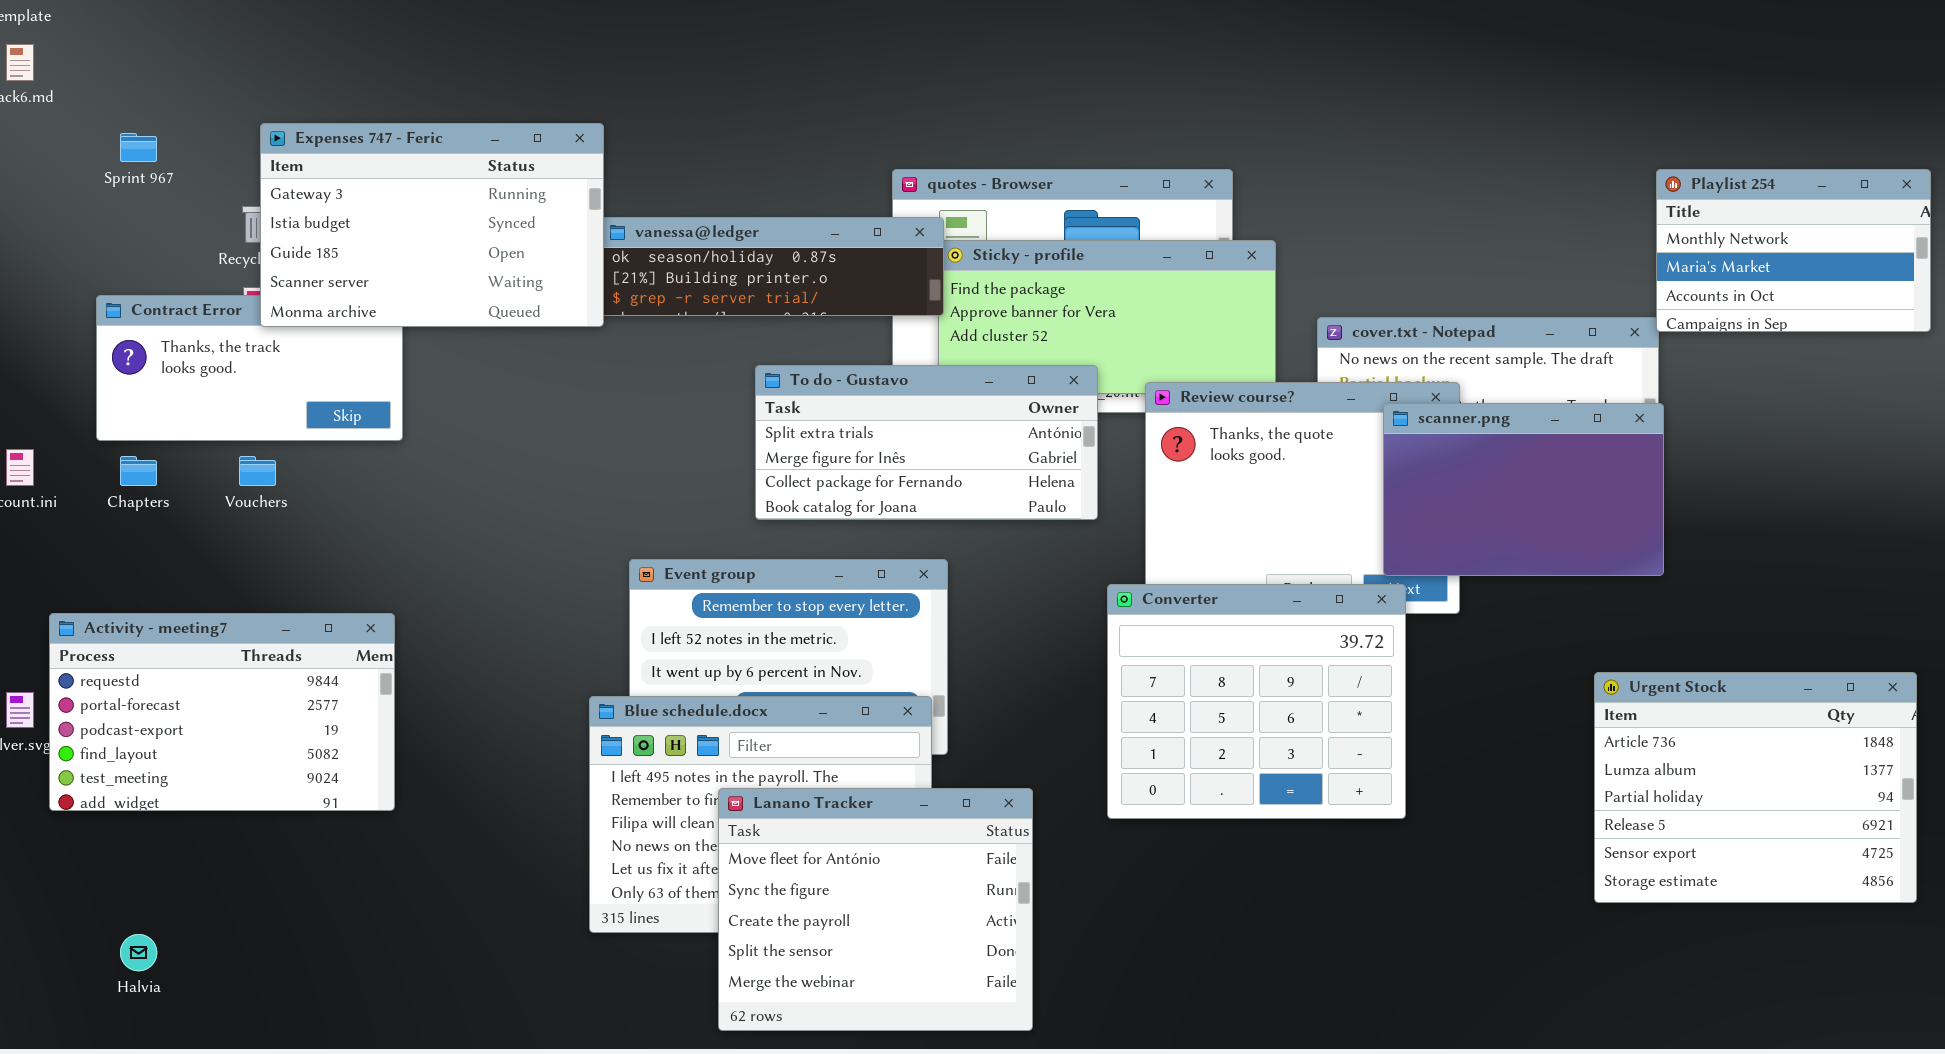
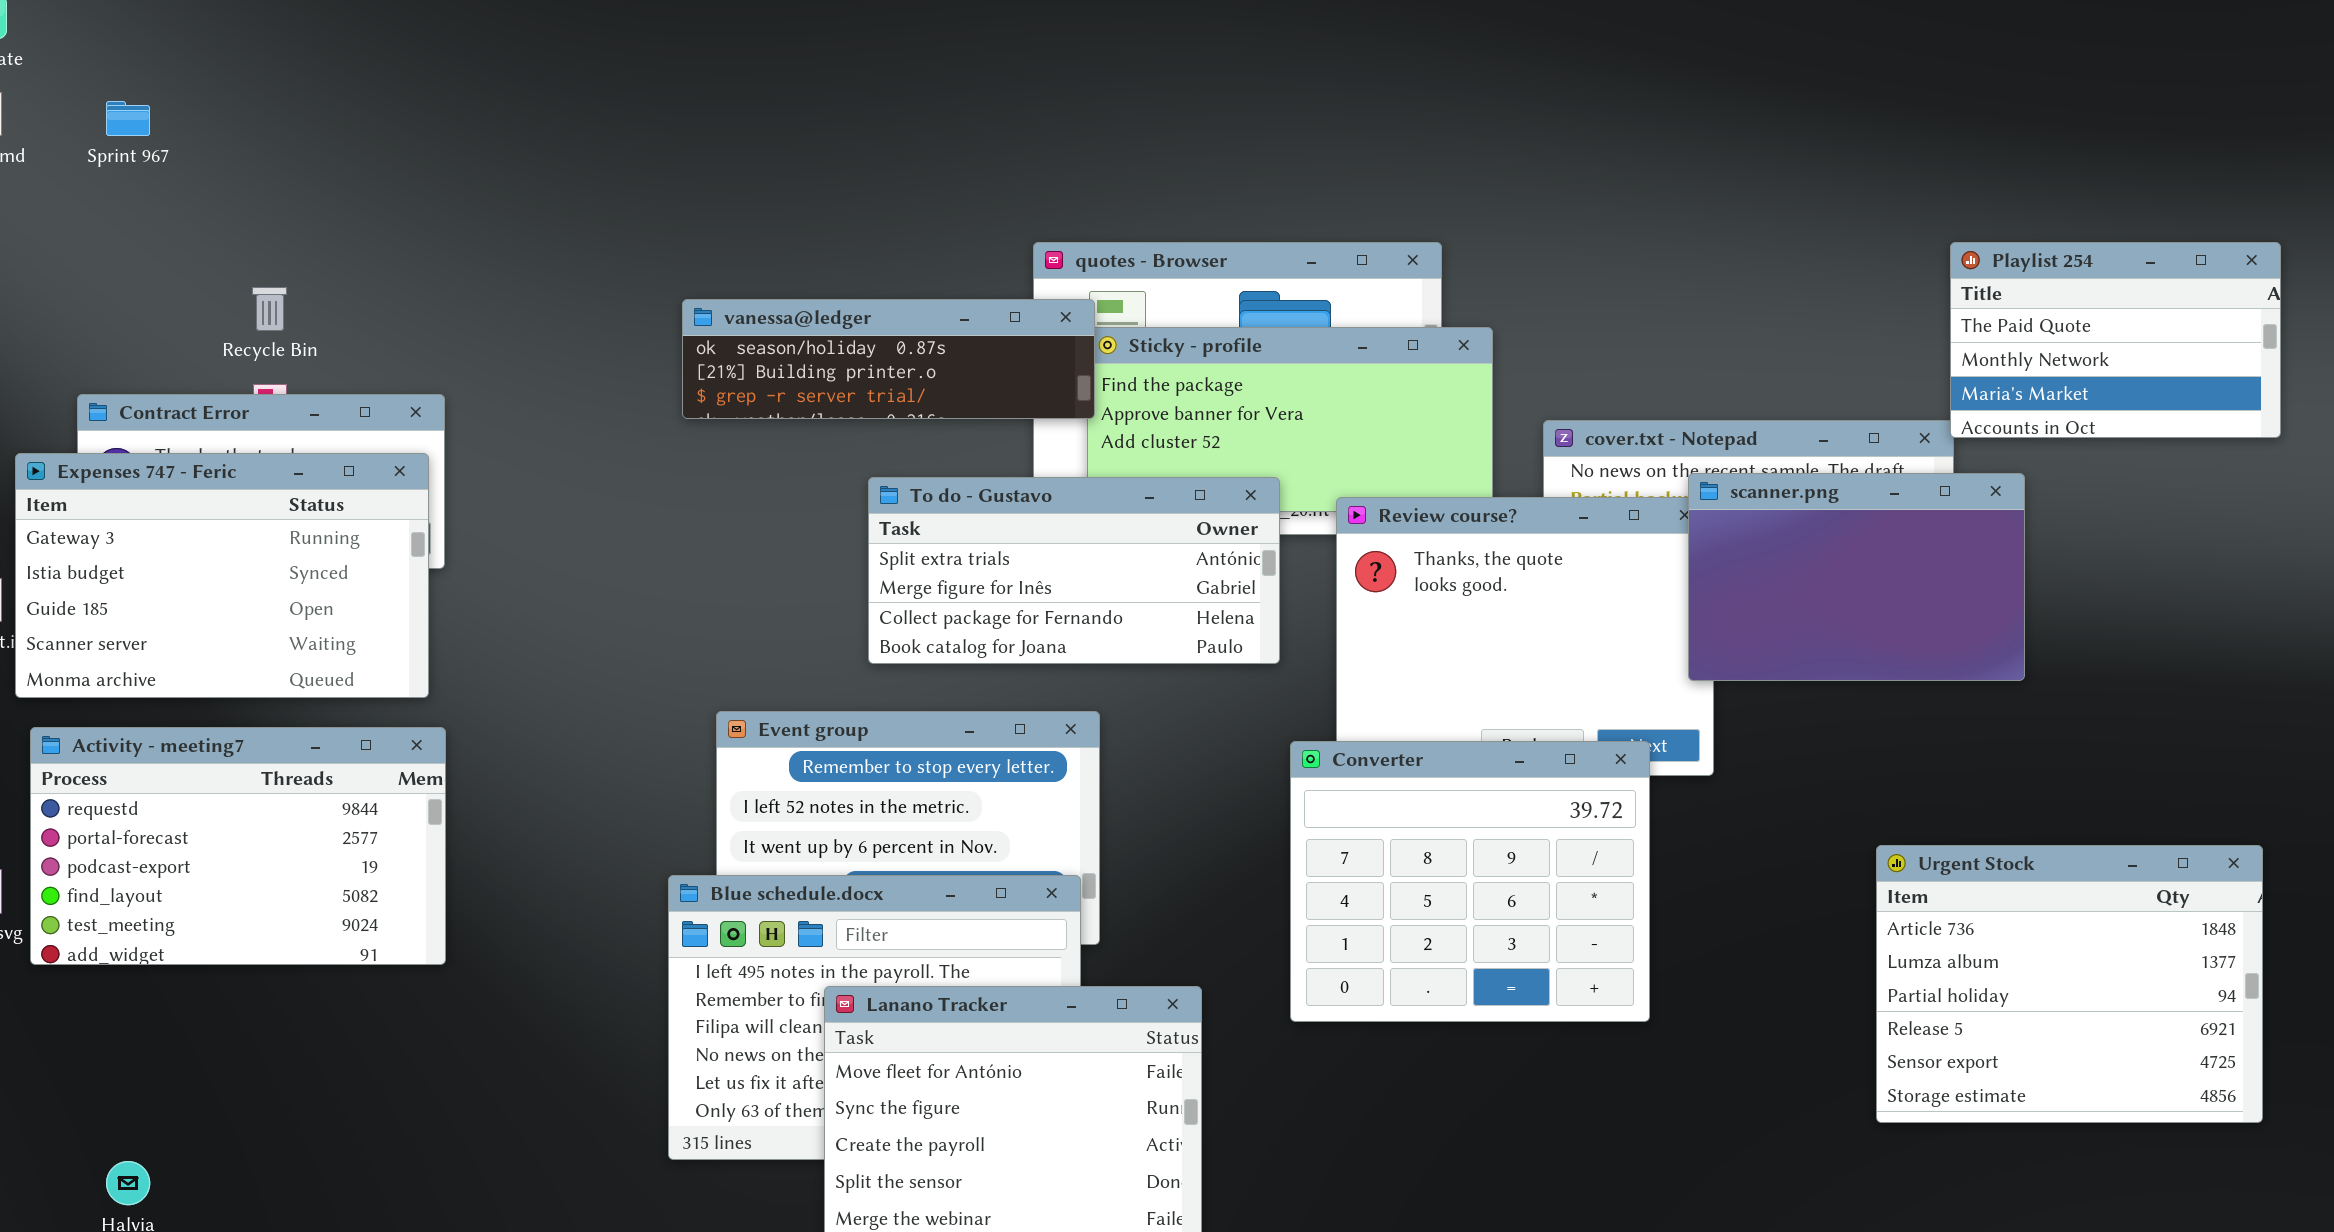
Expenses 747 - Feric: [260,123,604,327] -> [15,453,429,698], moved
Sprint 967: [120,133,157,162] -> [106,101,150,136], moved
Playlist 254: [1656,169,1931,332] -> [1950,242,2281,438], scrolled up 1 row
scanner.png: [1383,403,1664,576] -> [1688,473,2025,681], moved
Activity - meeting7: [49,613,395,811] -> [30,727,446,965], moved

